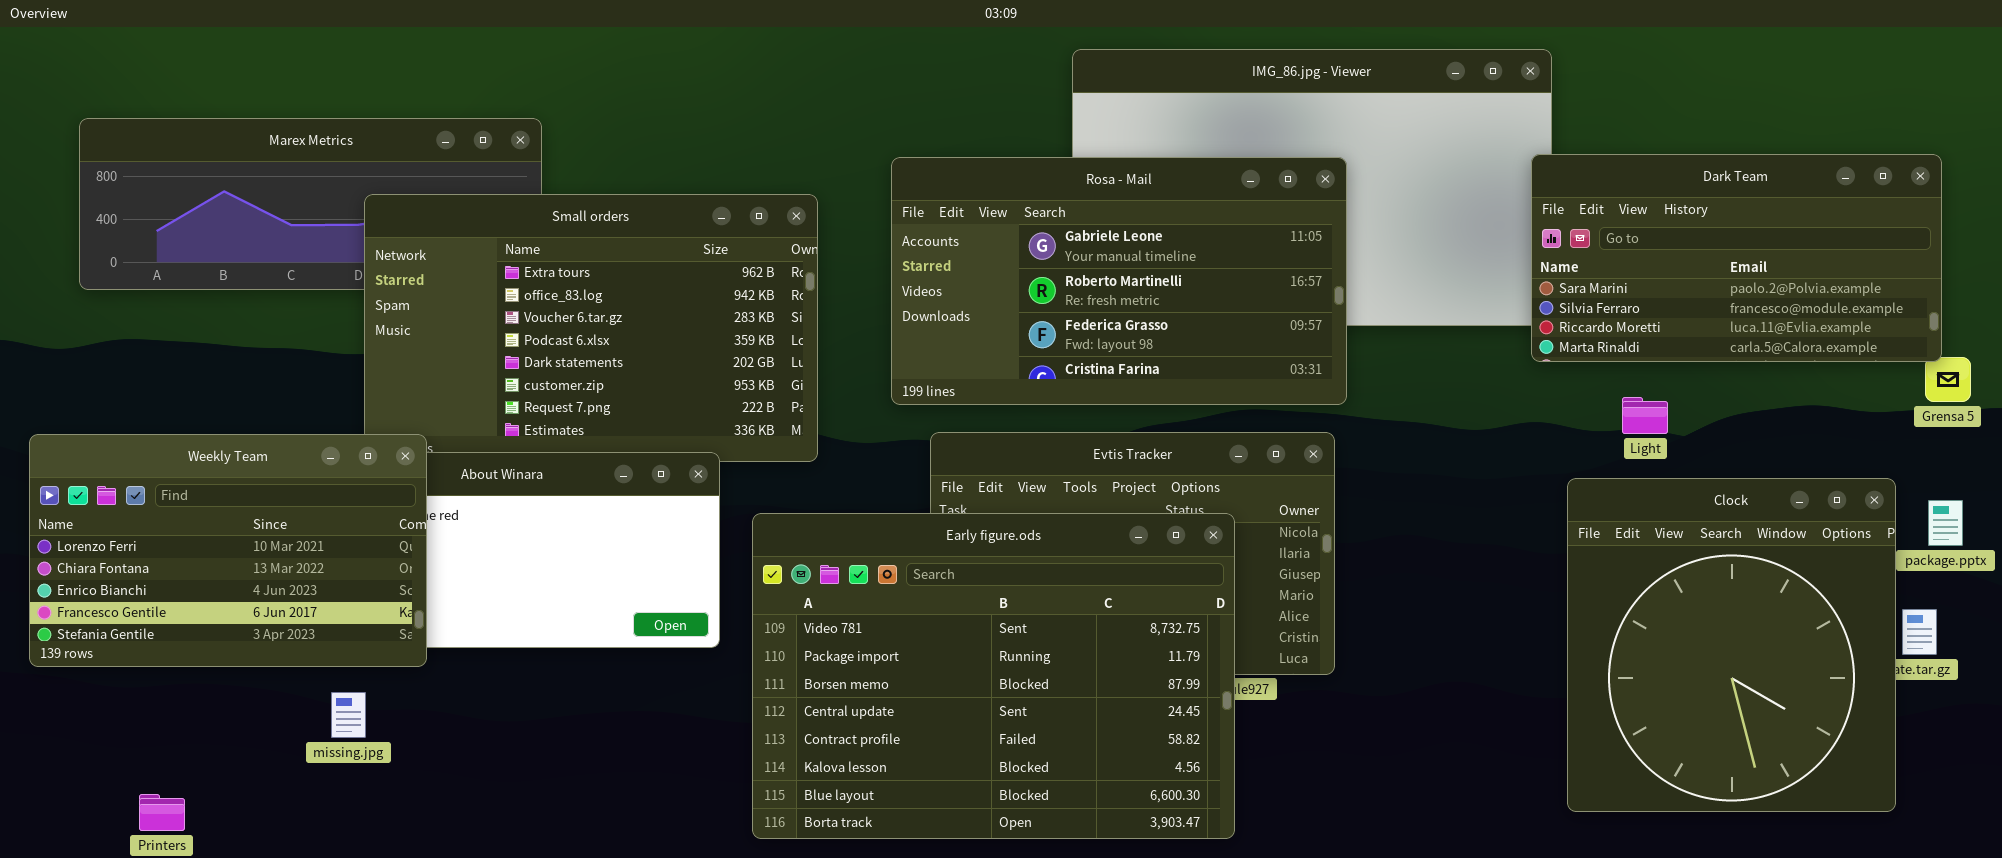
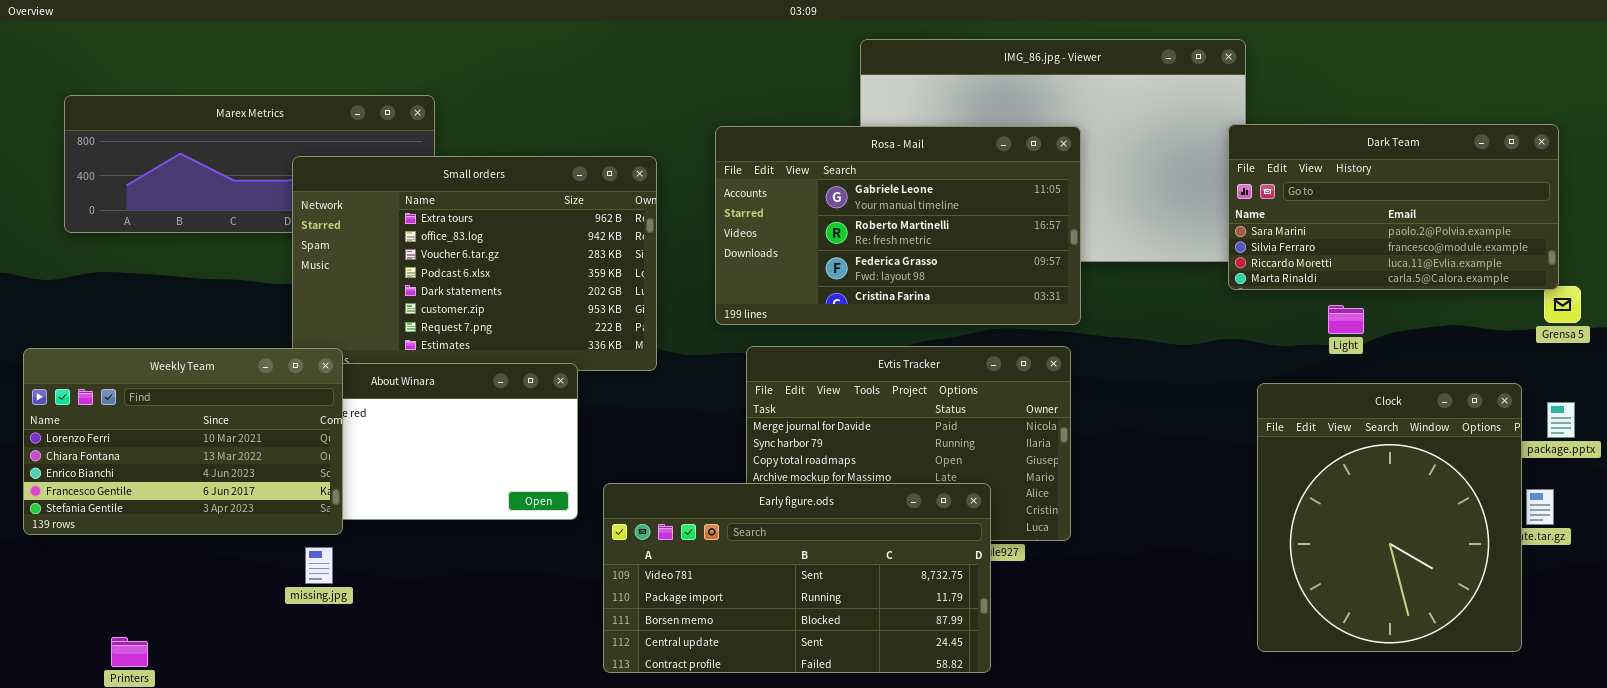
Light: [1622,397,1668,434] -> [1328,305,1364,334], moved
Early figure.ods: [752,513,1235,839] -> [603,483,991,673], resized
missing.jpg: [331,692,366,738] -> [305,547,333,584], moved

